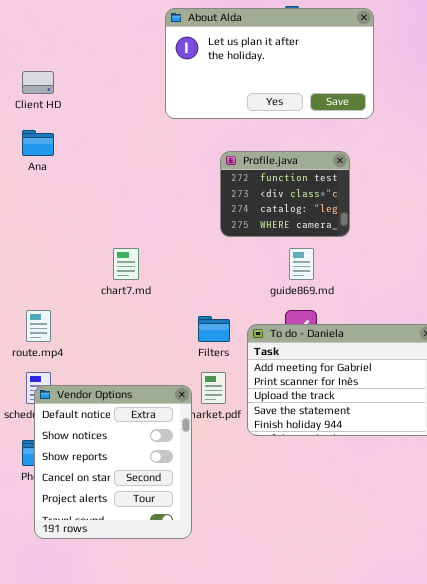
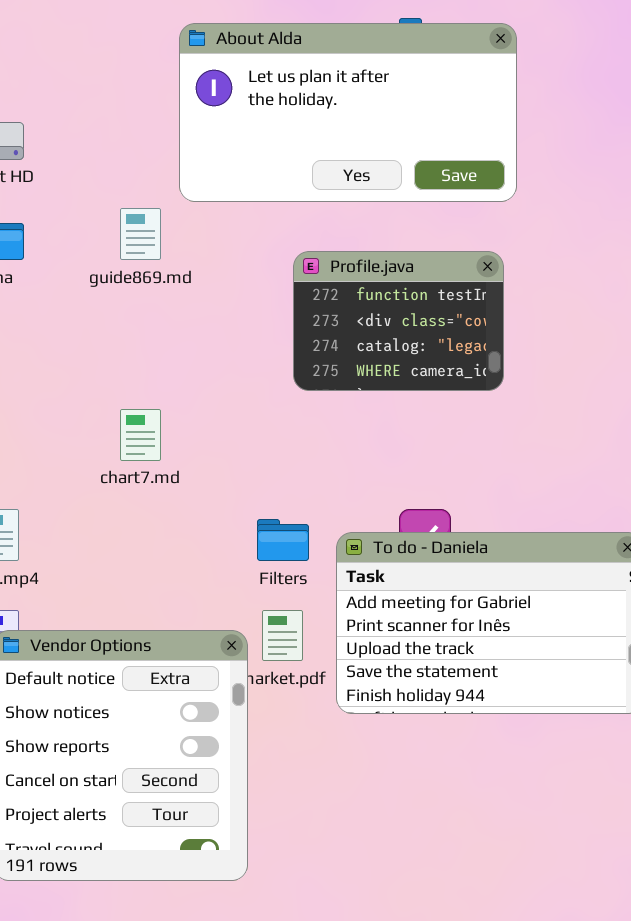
About Alda: [165,8,374,119] -> [179,23,517,202], moved
guide869.md: [289,248,314,280] -> [120,208,161,260], moved

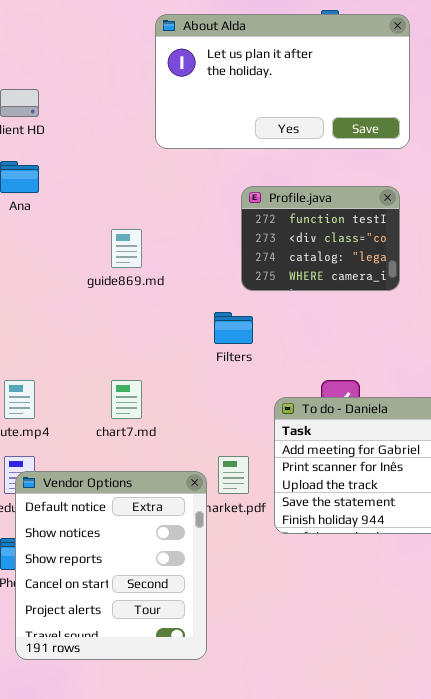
guide869.md: [120,208,161,260] -> [111,229,142,268], moved
chart7.md: [120,409,161,461] -> [111,380,142,419], moved
Filters: [257,519,309,561] -> [214,312,253,344], moved

